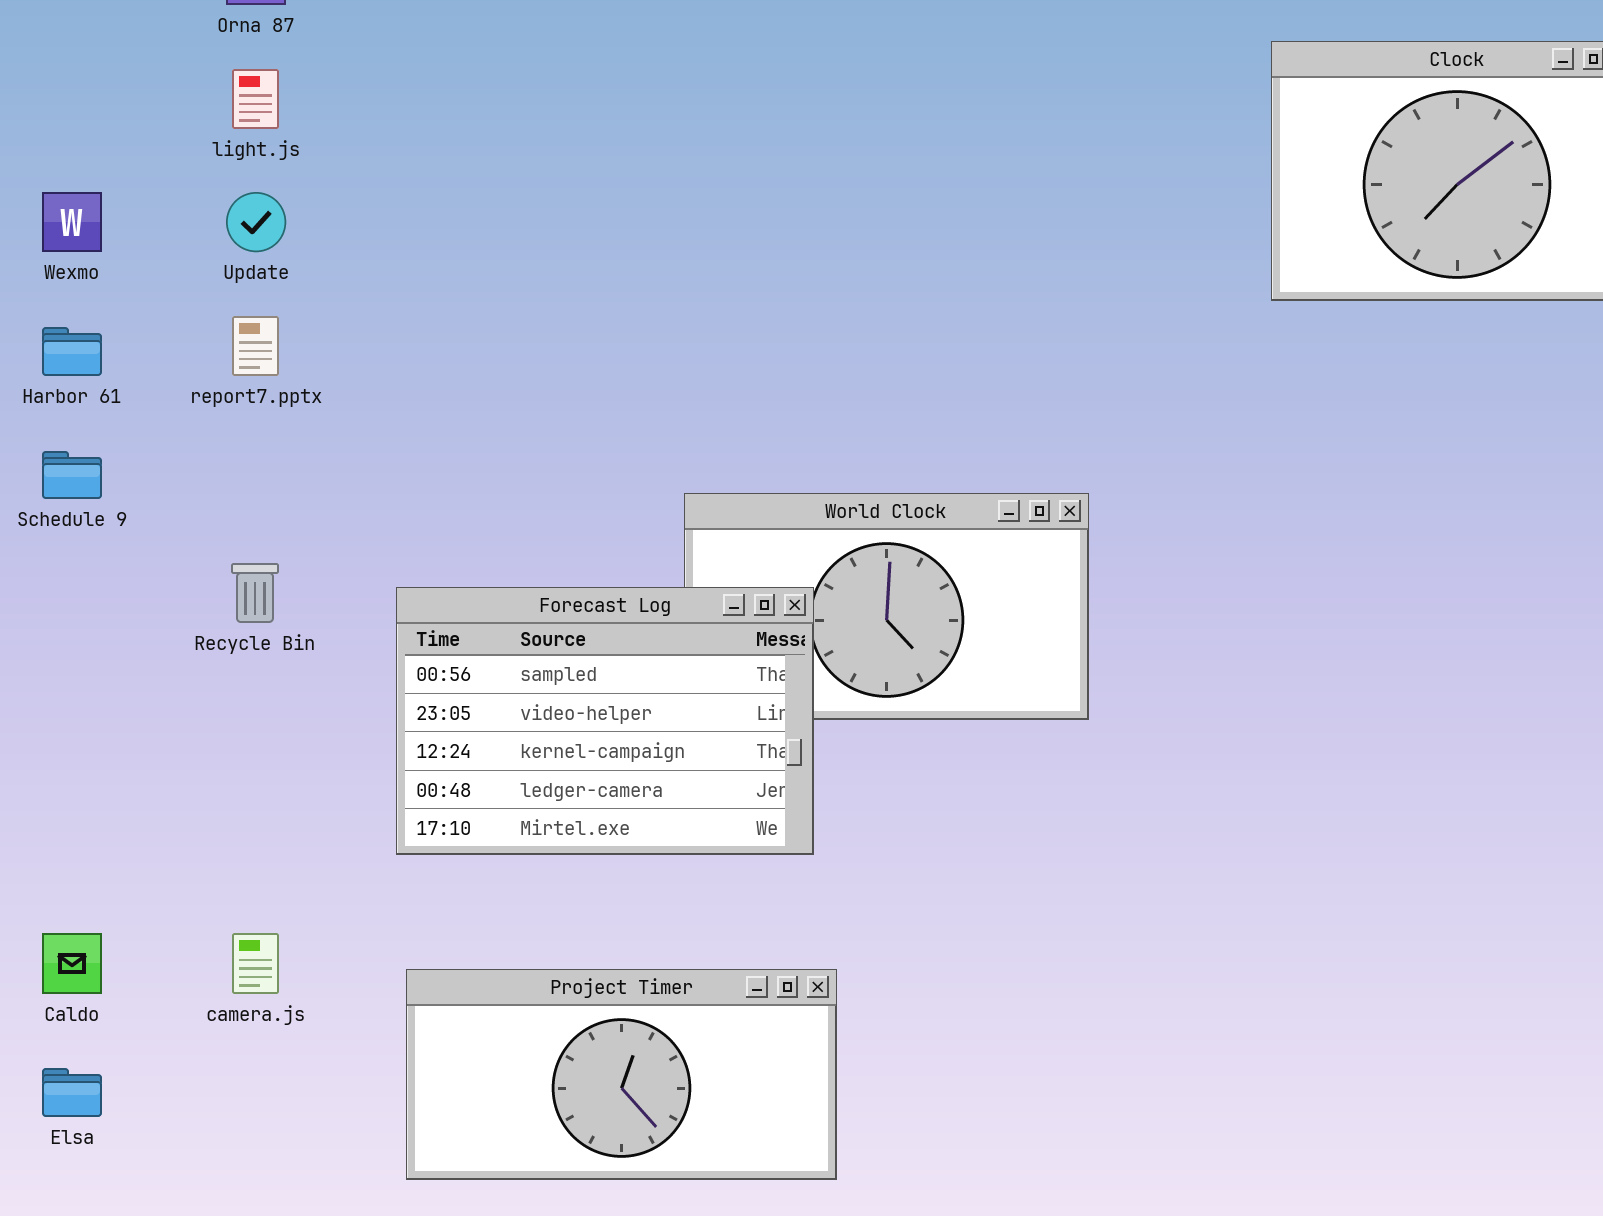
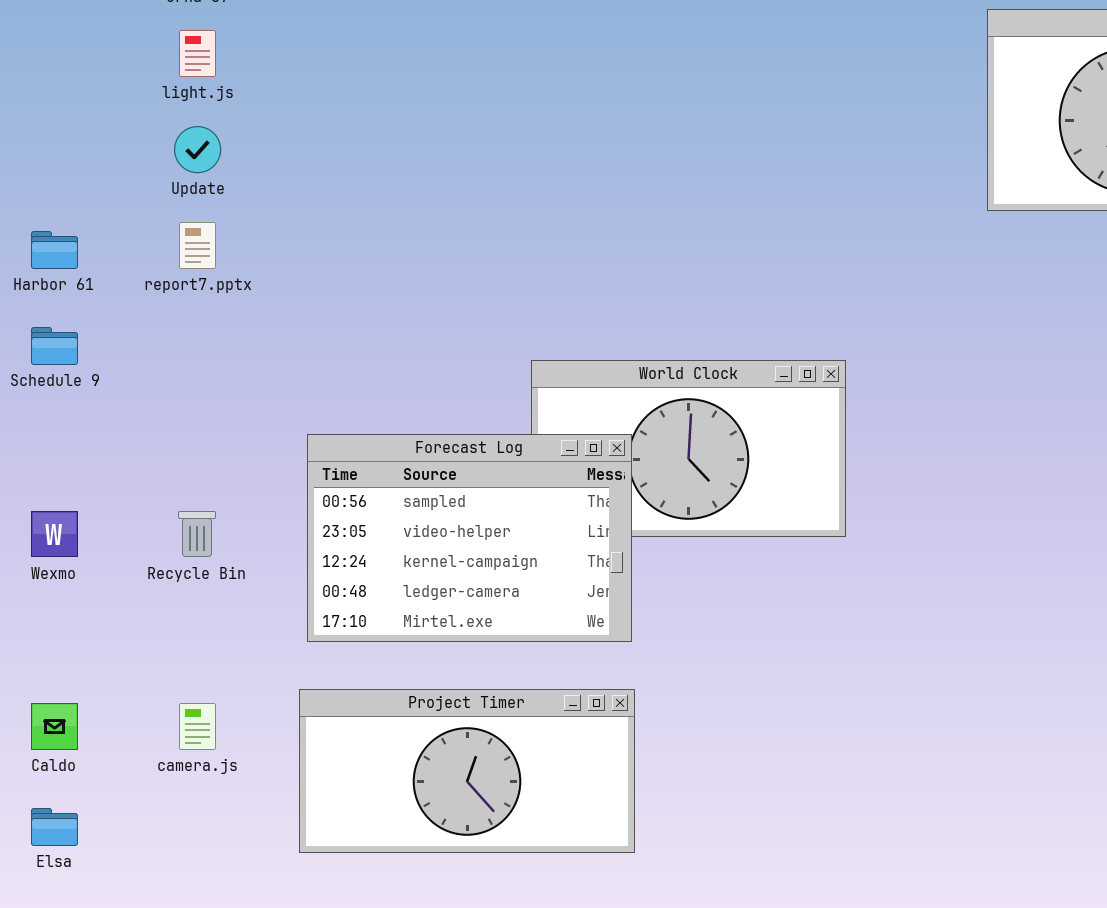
Wexmo: [42,192,102,252] -> [31,511,78,557], moved
Recycle Bin: [231,563,279,623] -> [178,511,216,557], moved
Project Timer: [406,969,837,1180] -> [299,689,635,853], moved

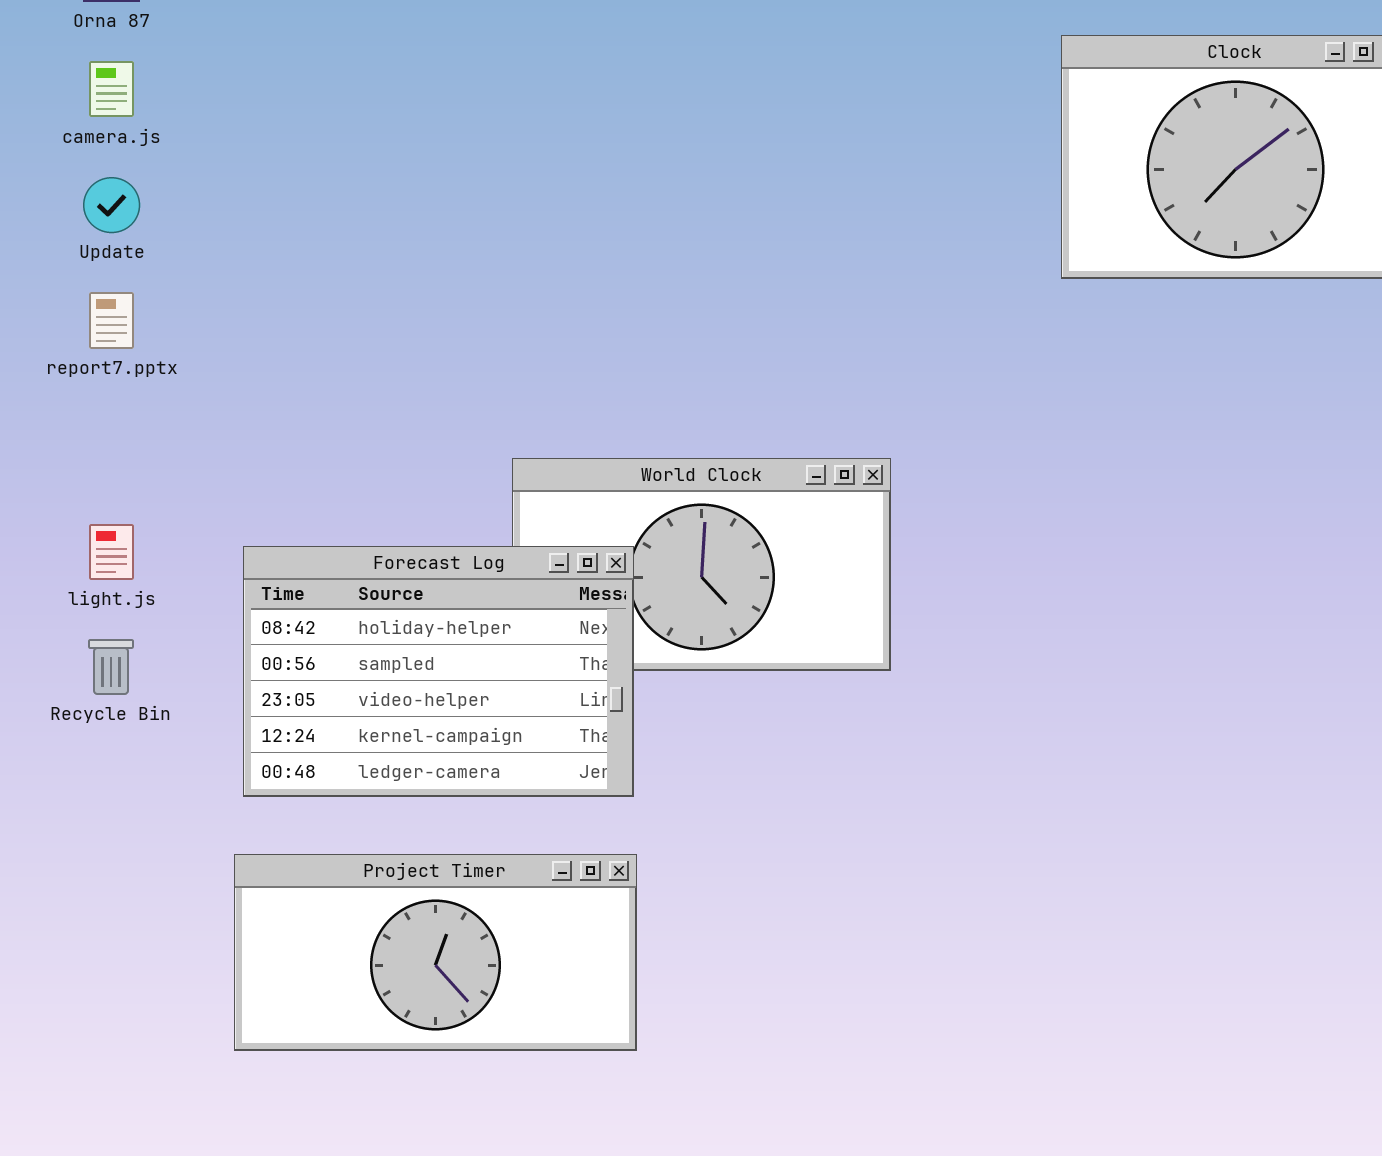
light.js: [179,30,216,77] -> [89,524,134,580], moved
Forecast Log: [307,434,632,642] -> [243,546,634,797], scrolled up 1 row
camera.js: [179,703,216,750] -> [89,61,134,117], moved

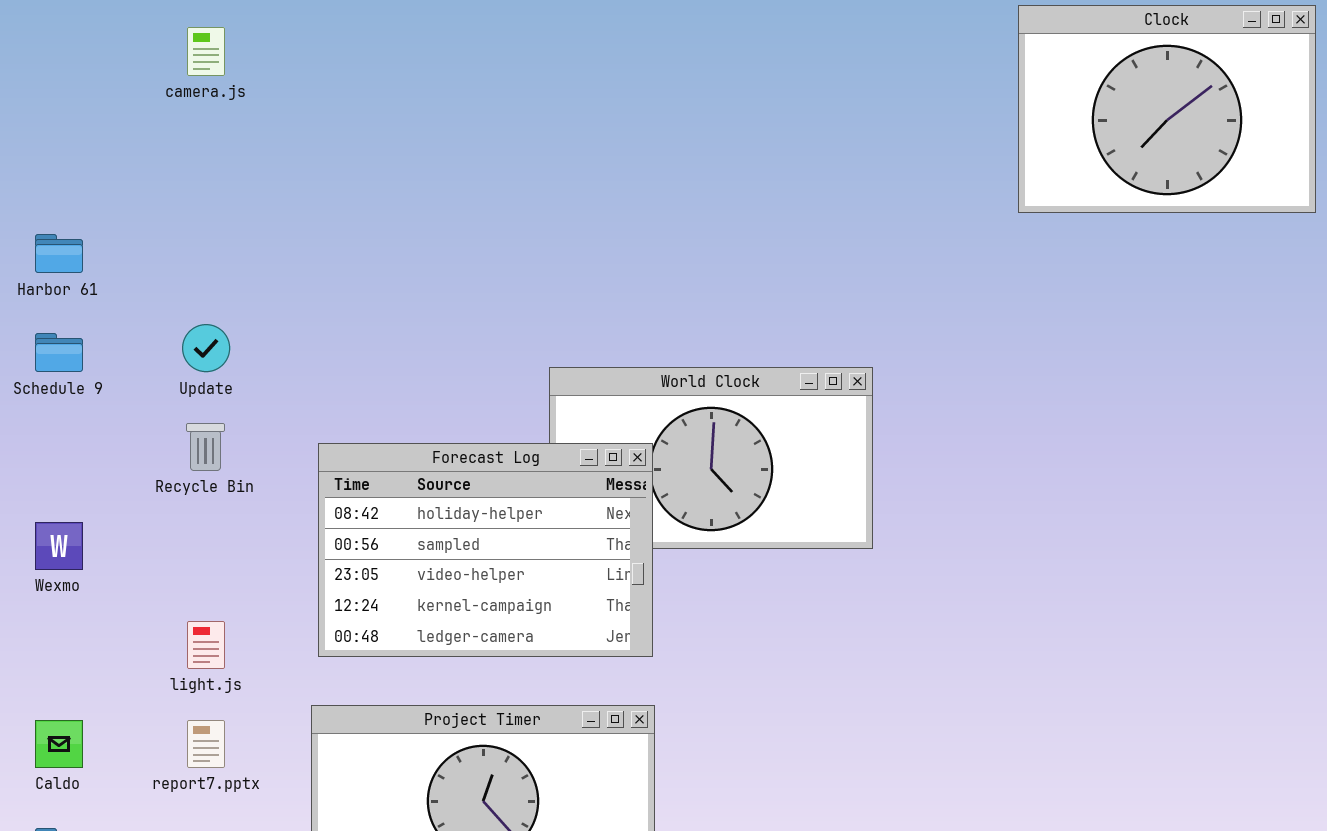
Update: [83,177,140,233] -> [182,324,230,372], moved
report7.pptx: [89,292,134,349] -> [187,720,225,768], moved
light.js: [89,524,134,580] -> [187,621,225,669], moved
Recycle Bin: [88,639,134,695] -> [186,423,225,471], moved

